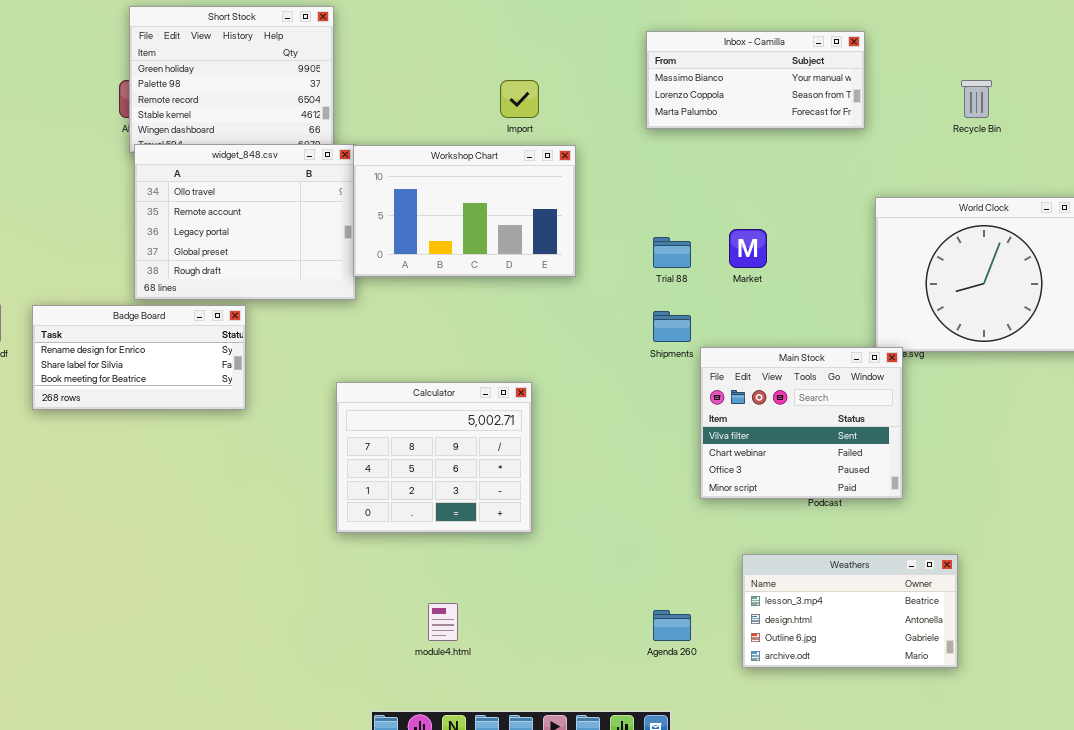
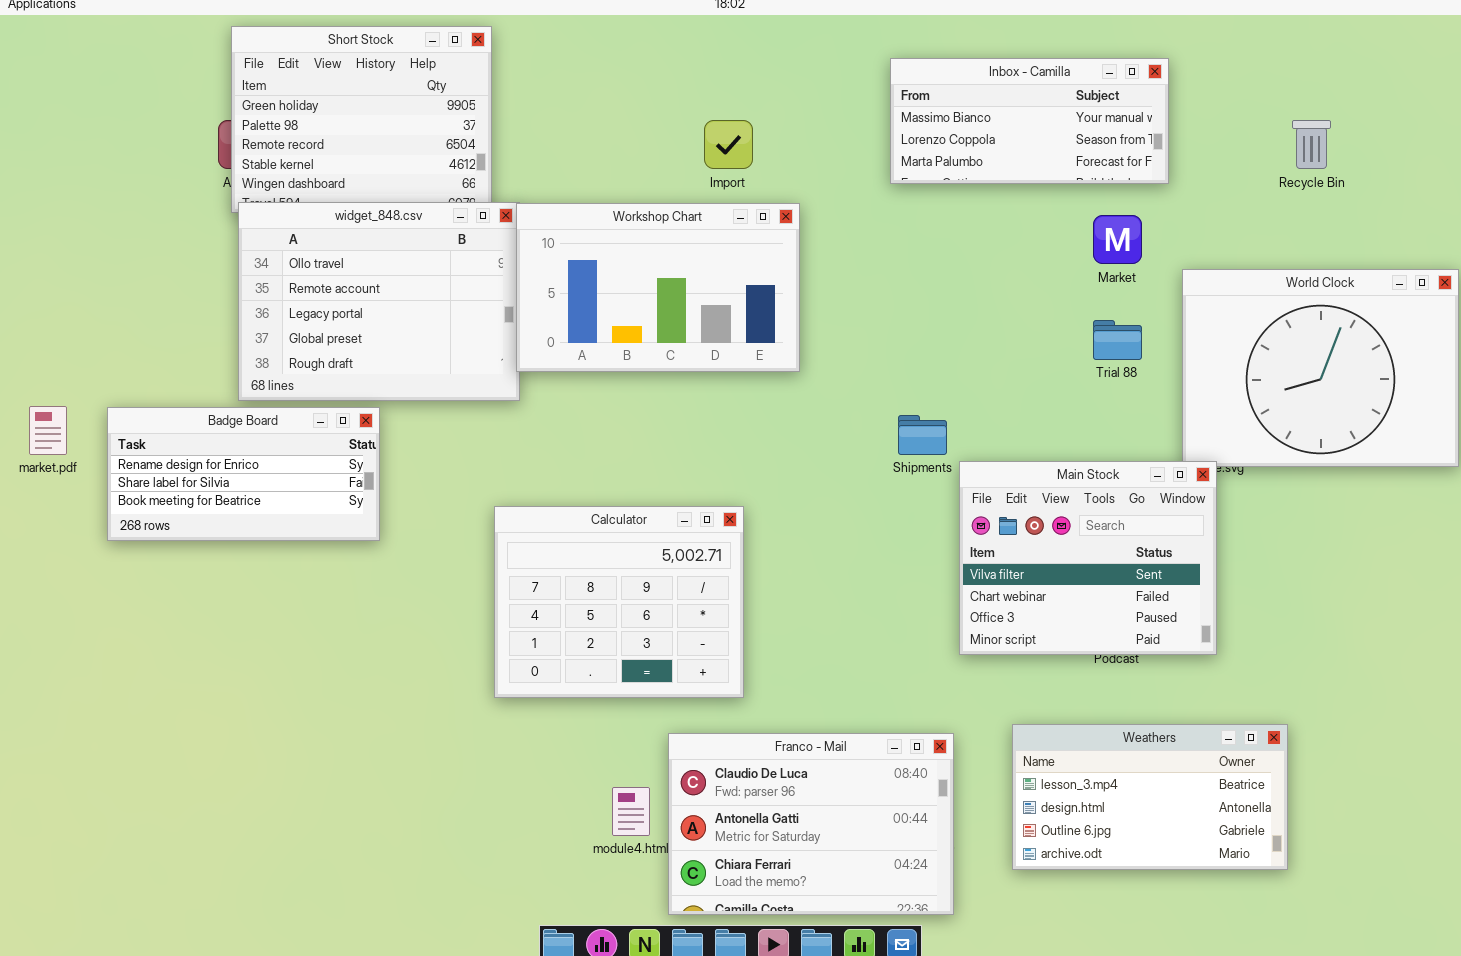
Market: [729,229,767,268] -> [1093,215,1142,264], moved
Trial 88: [653,237,691,268] -> [1093,320,1142,360], moved
Franco - Mail: none -> [668,733,954,915], opened

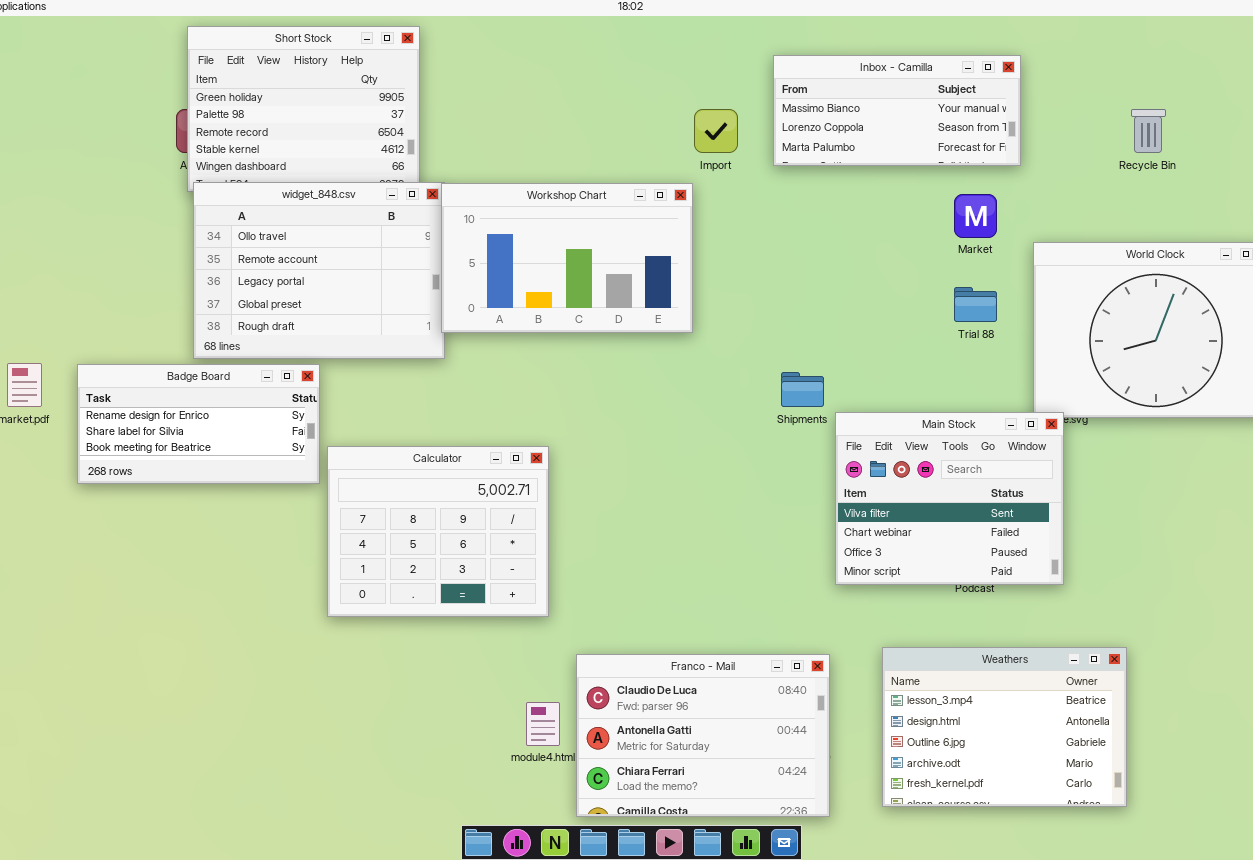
Import: [704,120,753,169] -> [694,109,738,153], moved
Calculator: [494,506,744,698] -> [327,446,549,617], moved
Weathers: [1012,724,1288,870] -> [882,647,1127,807], resized

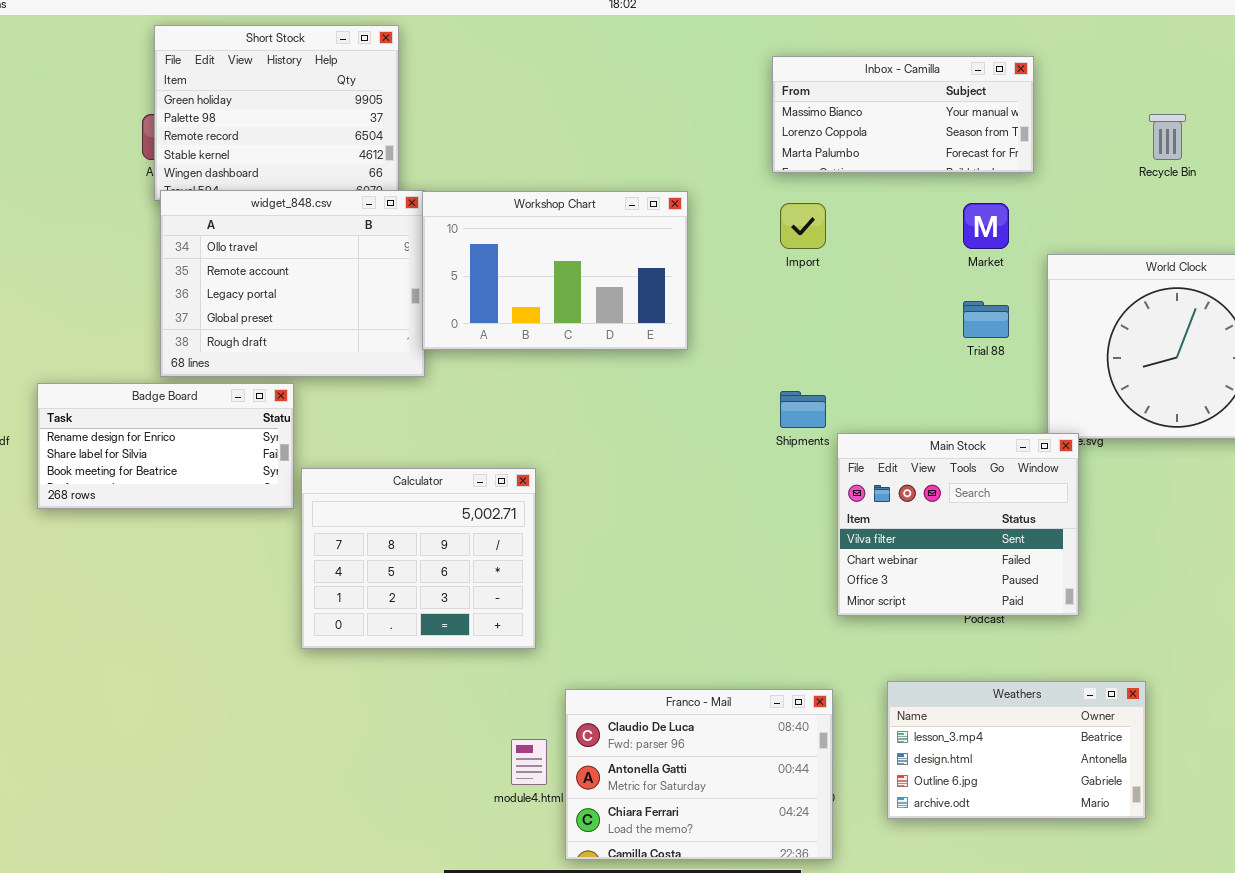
Import: [694,109,738,153] -> [780,203,826,249], moved
Weathers: [882,647,1127,807] -> [887,681,1146,819], resized

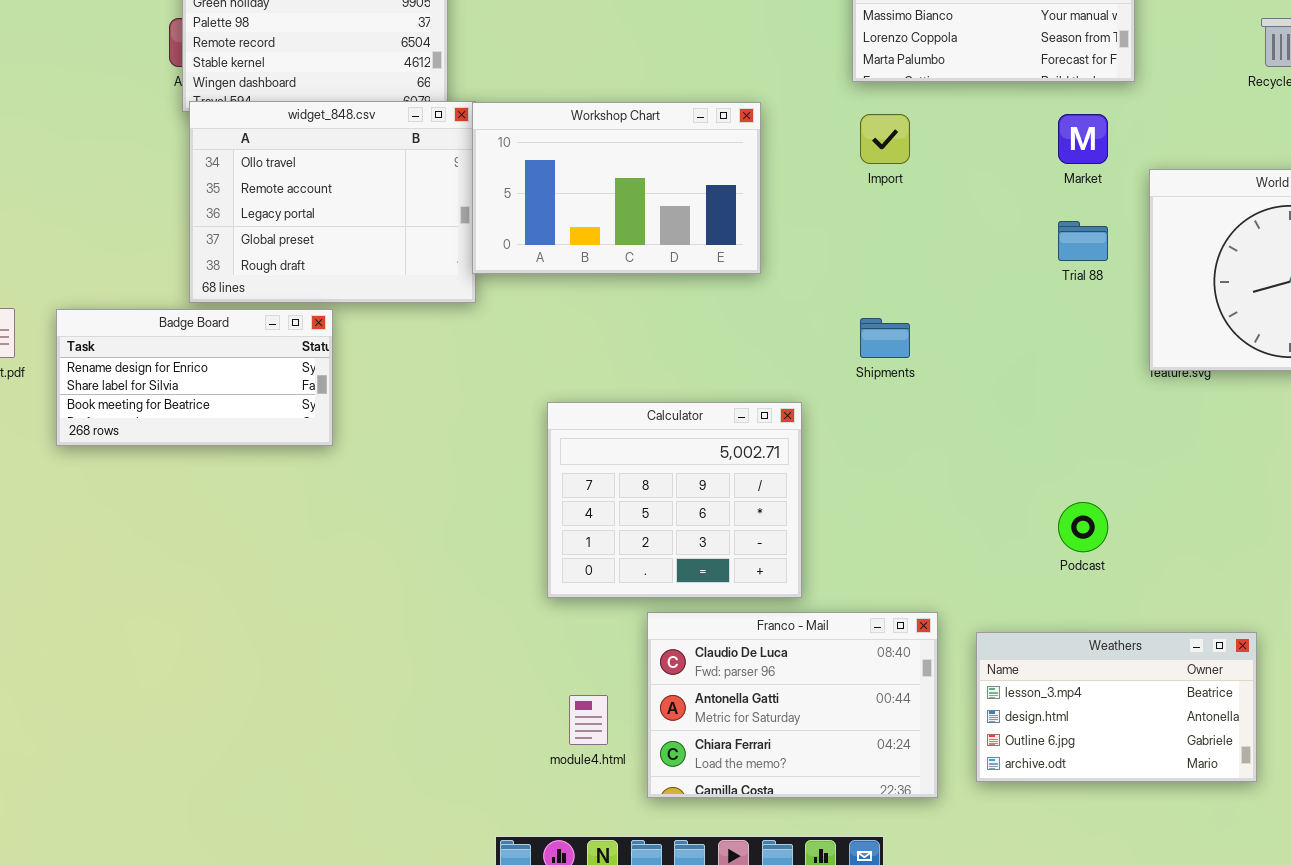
Main Stock: [837,433,1079,616] -> none, closed
Calculator: [301,468,536,649] -> [547,402,802,598], moved
Franco - Mail: [565,689,833,860] -> [647,612,938,798], moved

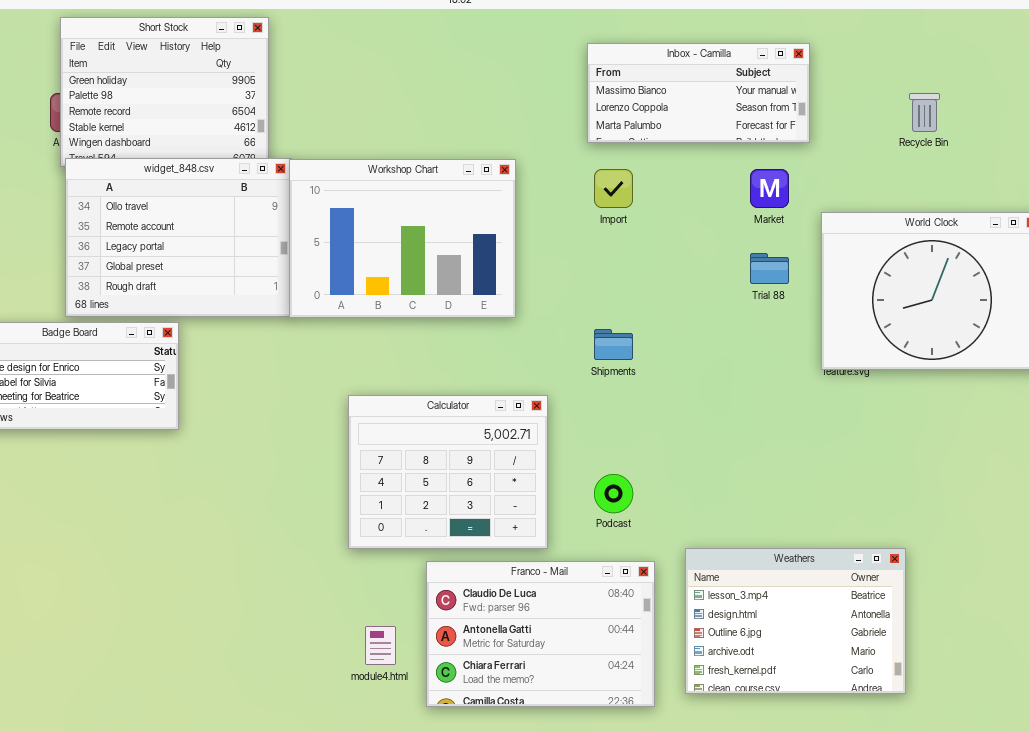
Workshop Chart: [472,102,761,274] -> [289,159,516,318], resized
Podcast: [1058,502,1108,552] -> [594,474,633,513], moved
Weathers: [976,632,1257,782] -> [685,548,906,694], resized

